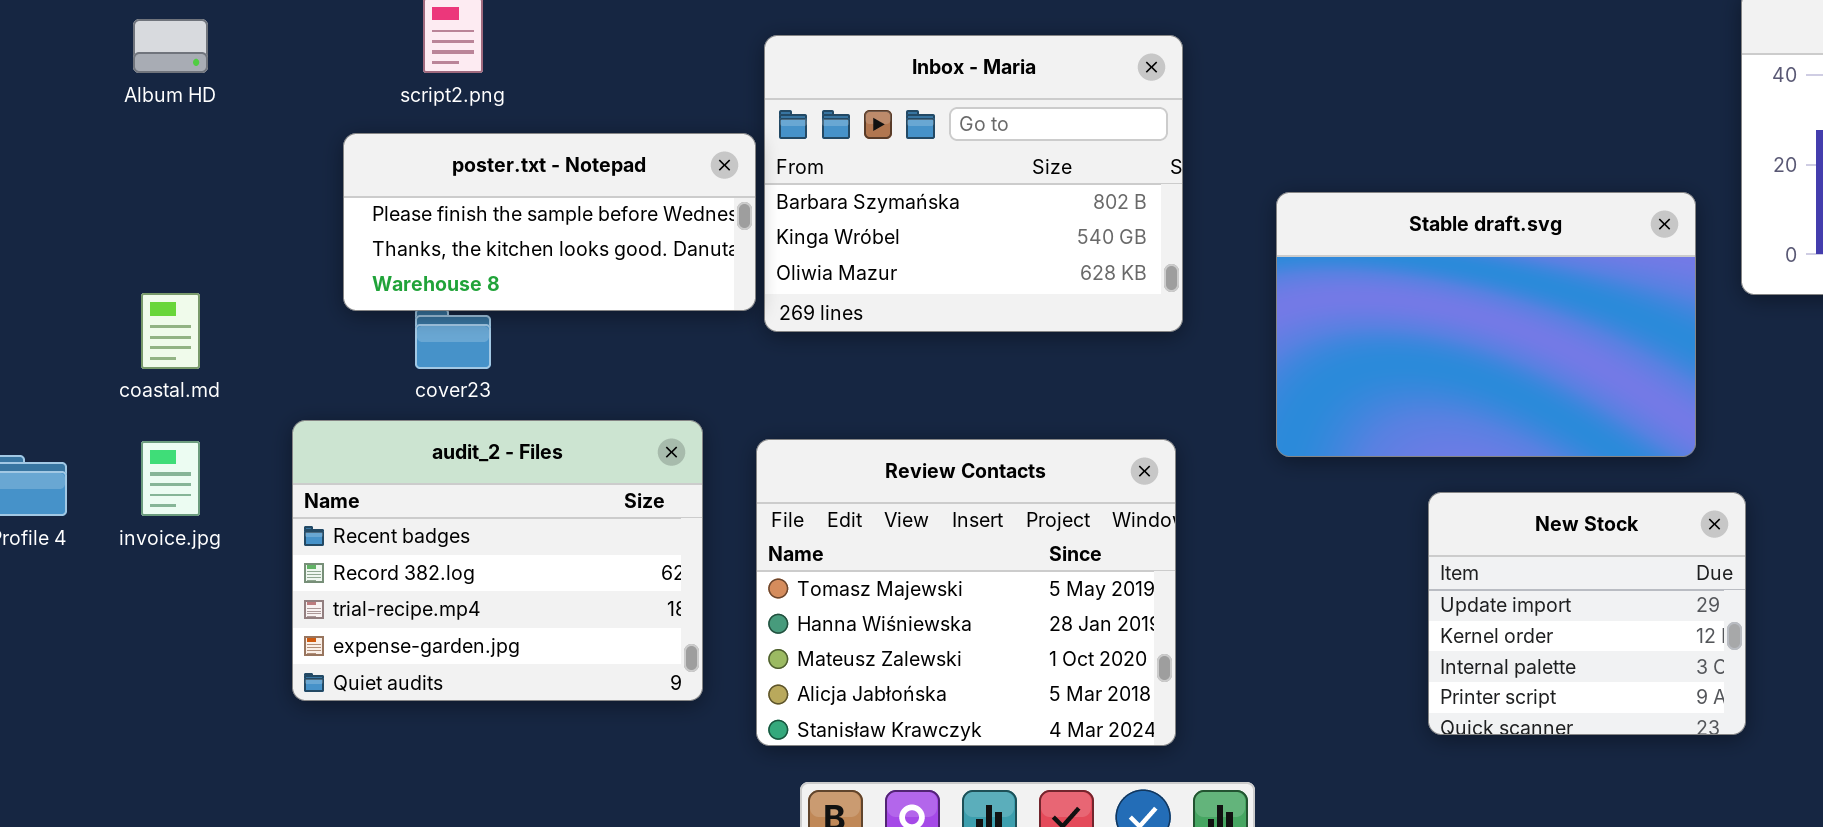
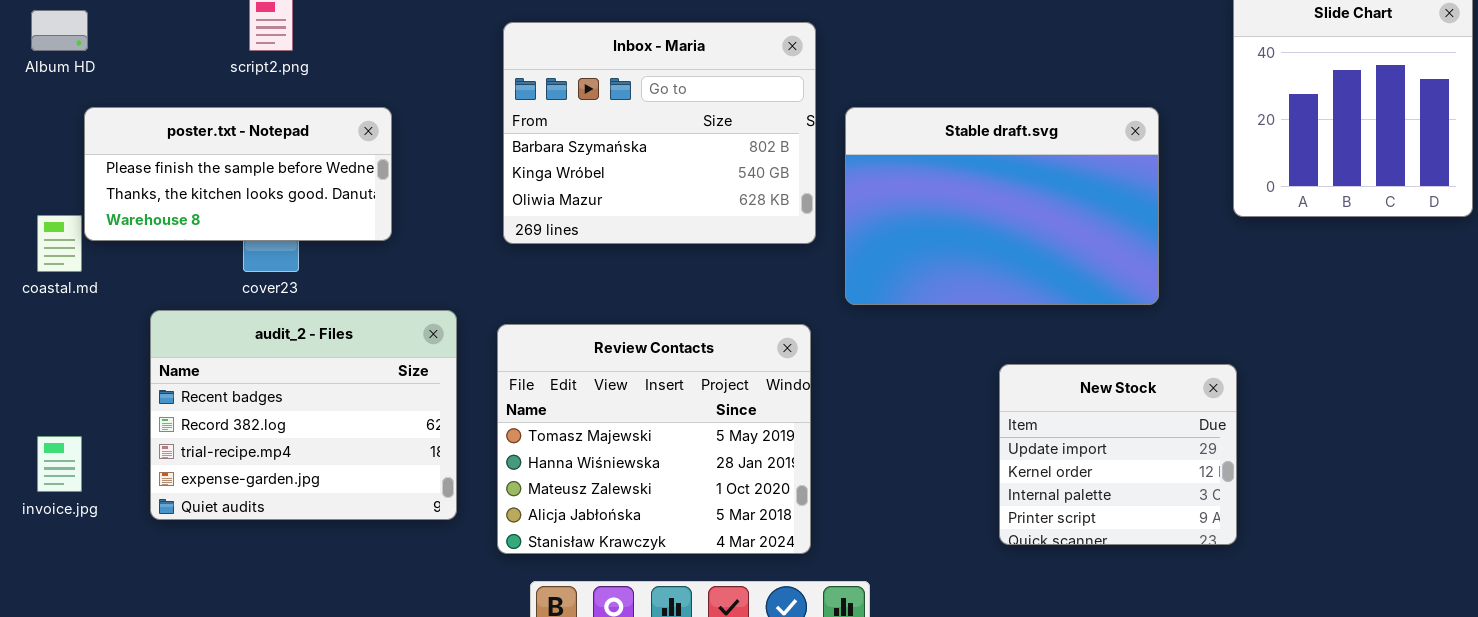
poster.txt - Notepad: [343,133,756,311] -> [84,107,392,241], moved
Stable draft.svg: [1276,192,1696,457] -> [845,107,1159,305], moved
invoice.jpg: [141,441,200,516] -> [37,436,82,492], moved

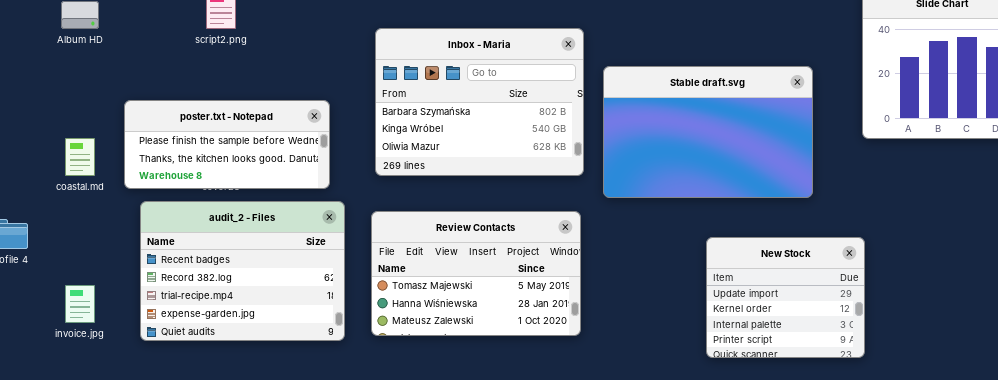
Inbox - Maria: [503,22,816,244] -> [375,28,584,176], moved
poster.txt - Notepad: [84,107,392,241] -> [124,100,330,189], moved
Review Contacts: [497,324,811,554] -> [371,211,581,336], resized

